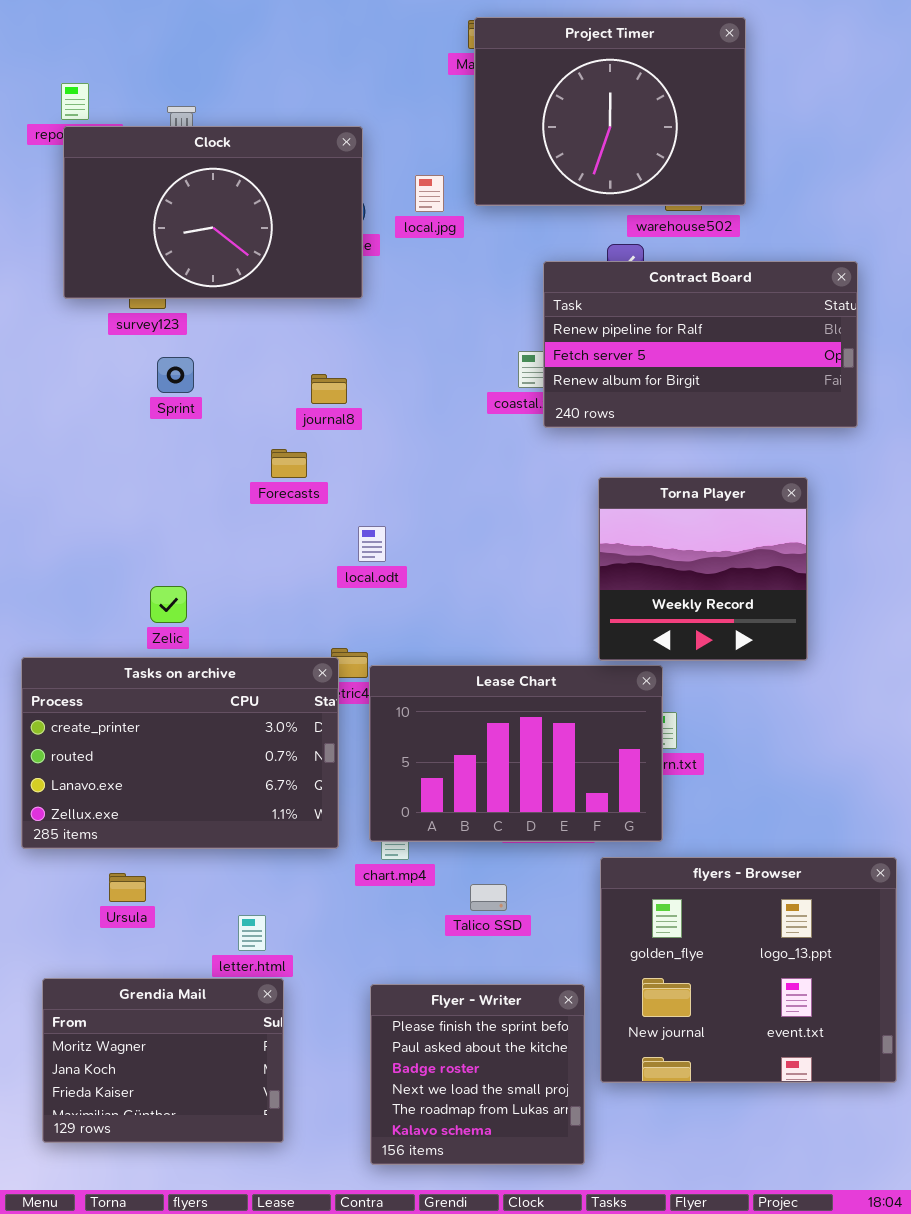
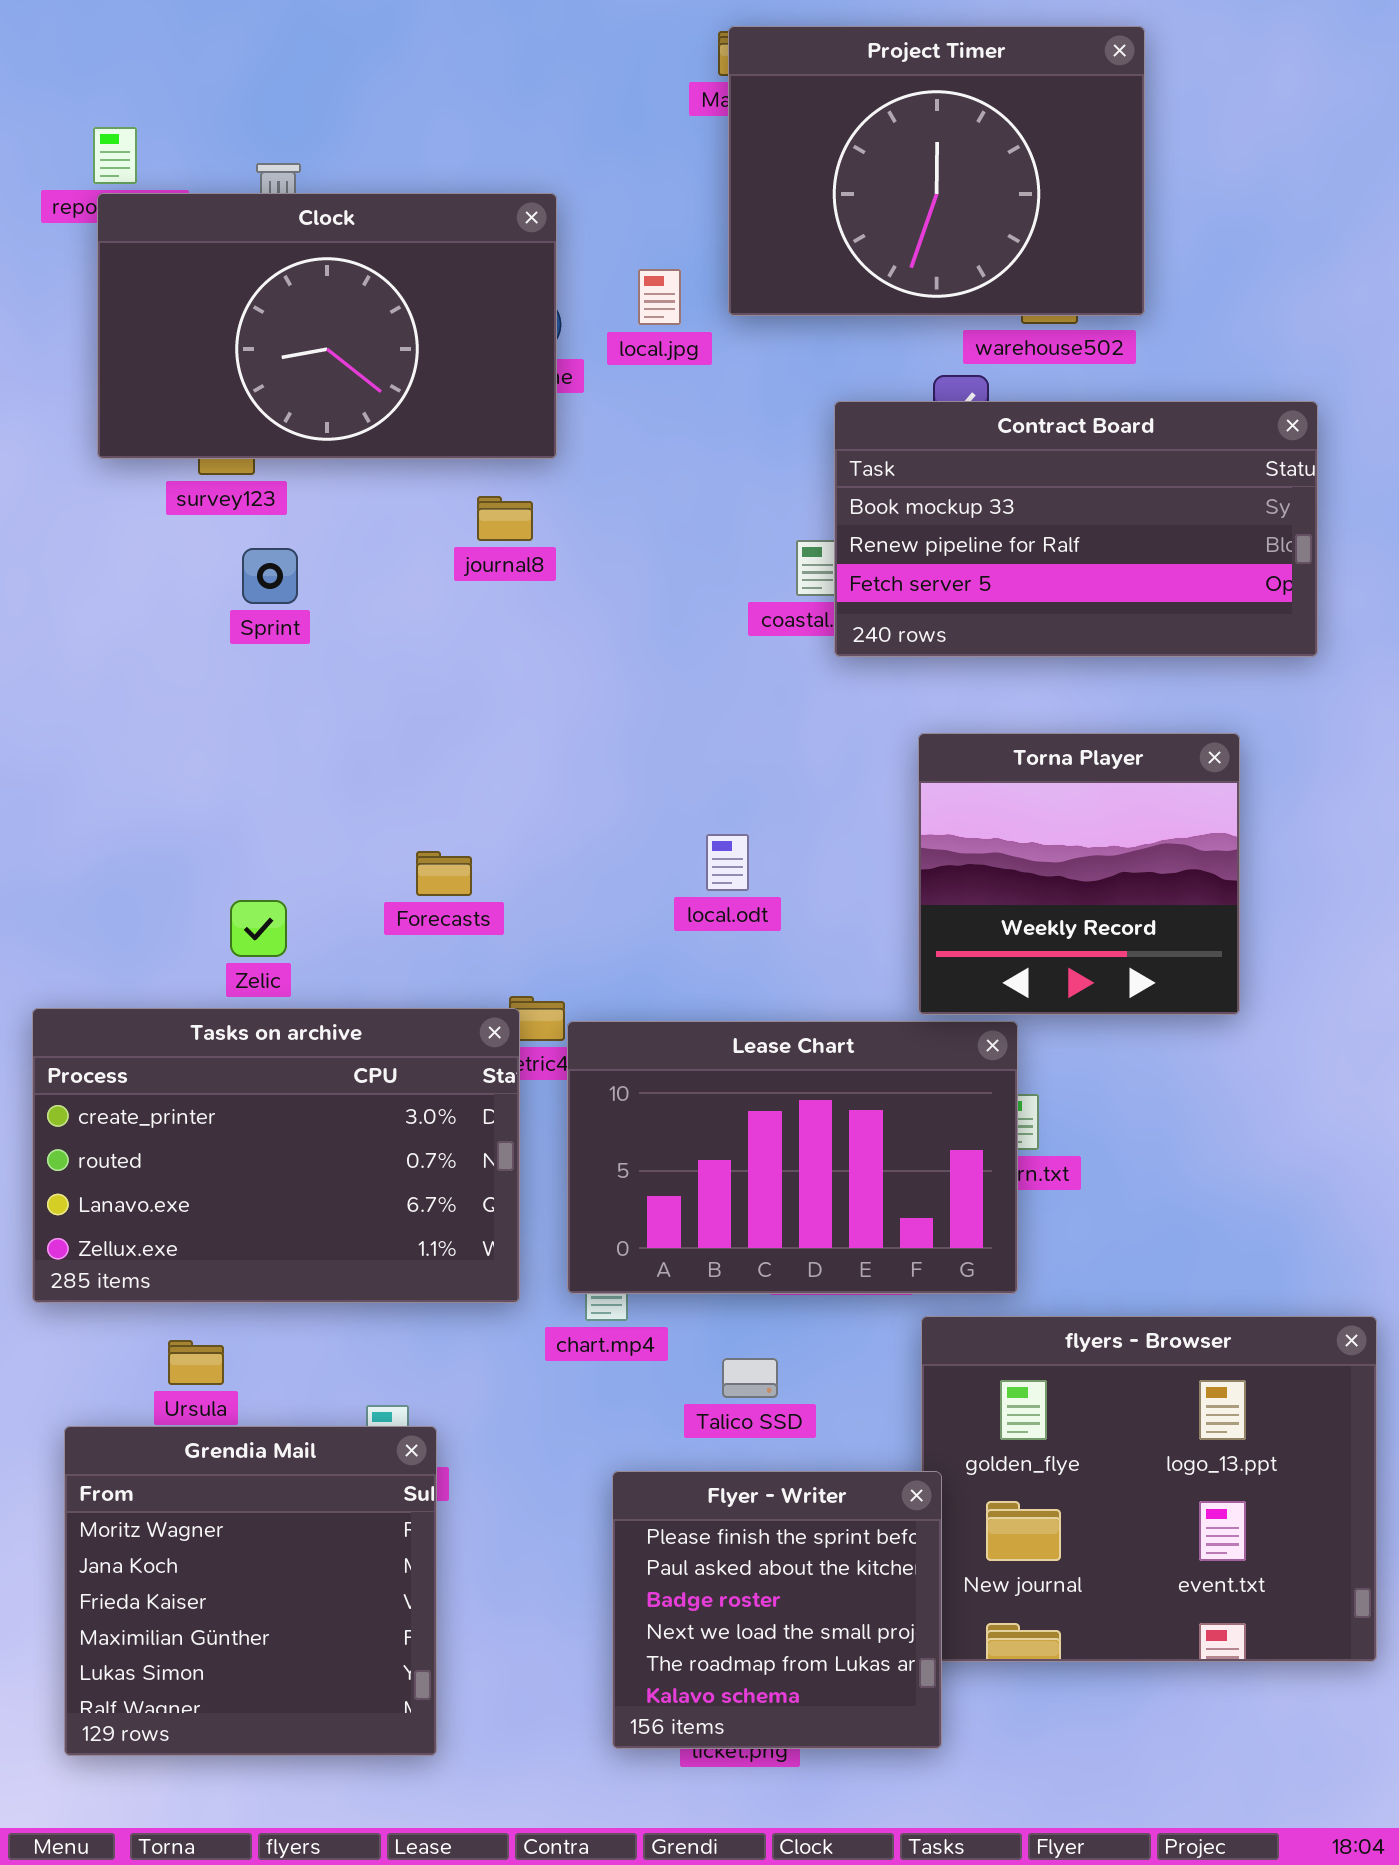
Contract Board: [543,261,858,428] -> [834,401,1318,657], scrolled up 1 row
journal8: [311,374,347,404] -> [477,496,533,541], moved
Forecasts: [271,449,307,478] -> [416,851,472,896], moved
local.odt: [358,526,386,562] -> [706,834,749,891], moved
Grendia Mail: [42,978,284,1143] -> [64,1426,437,1756], resized
Flyer - Writer: [370,984,585,1165] -> [612,1471,942,1749], moved

